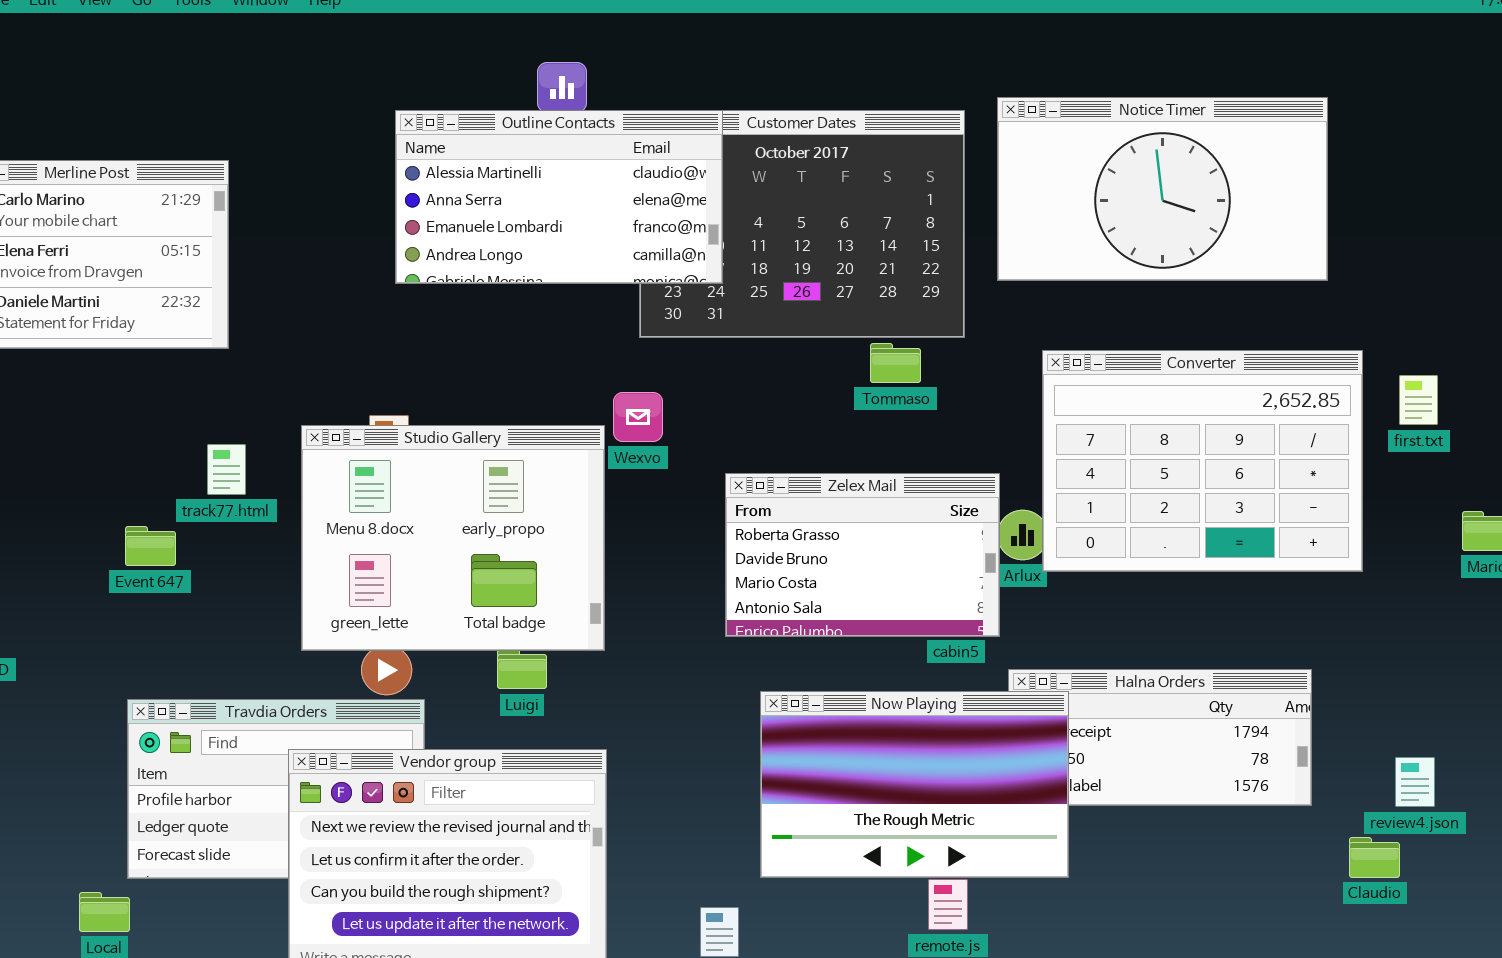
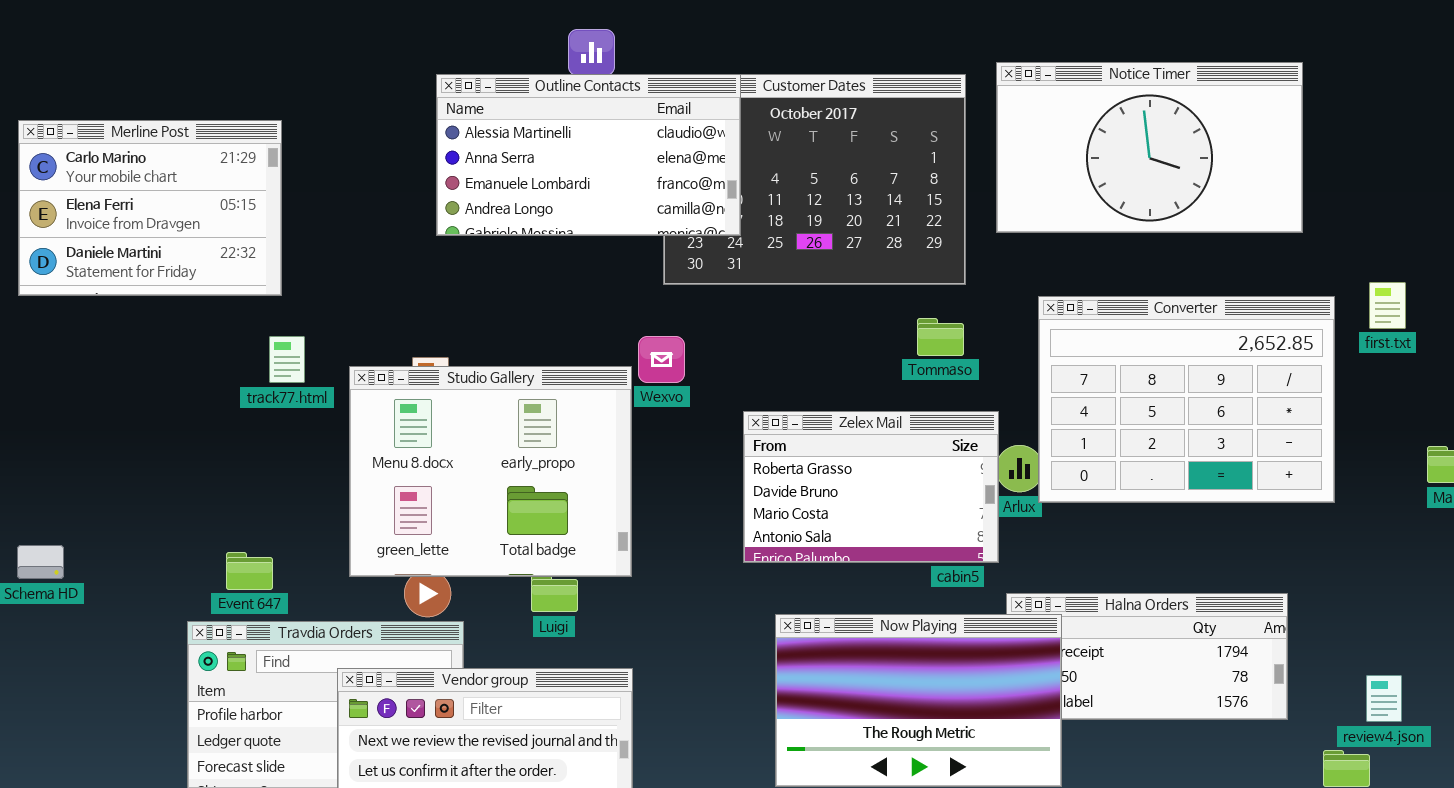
Tommaso: [870,343,921,383] -> [917,318,964,356], moved
first.txt: [1399,375,1438,425] -> [1369,282,1406,329], moved
track77.html: [207,444,246,495] -> [269,336,305,383], moved
Event 647: [125,526,176,566] -> [226,552,273,590], moved

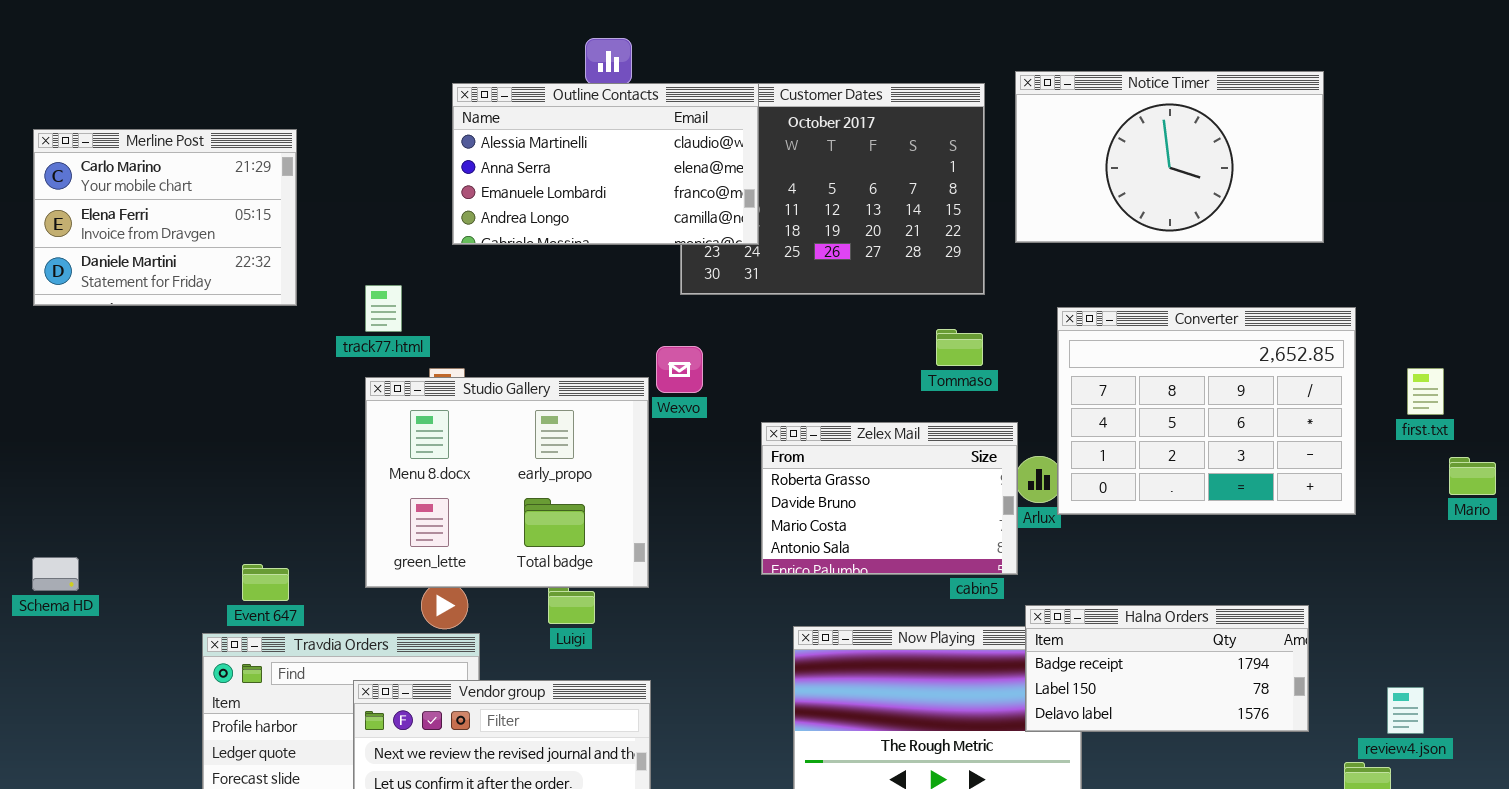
first.txt: [1369,282,1406,329] -> [1407,368,1444,415], moved
track77.html: [269,336,305,383] -> [365,285,402,332], moved
Halna Orders: [1006,593,1288,720] -> [1025,605,1309,732], raised

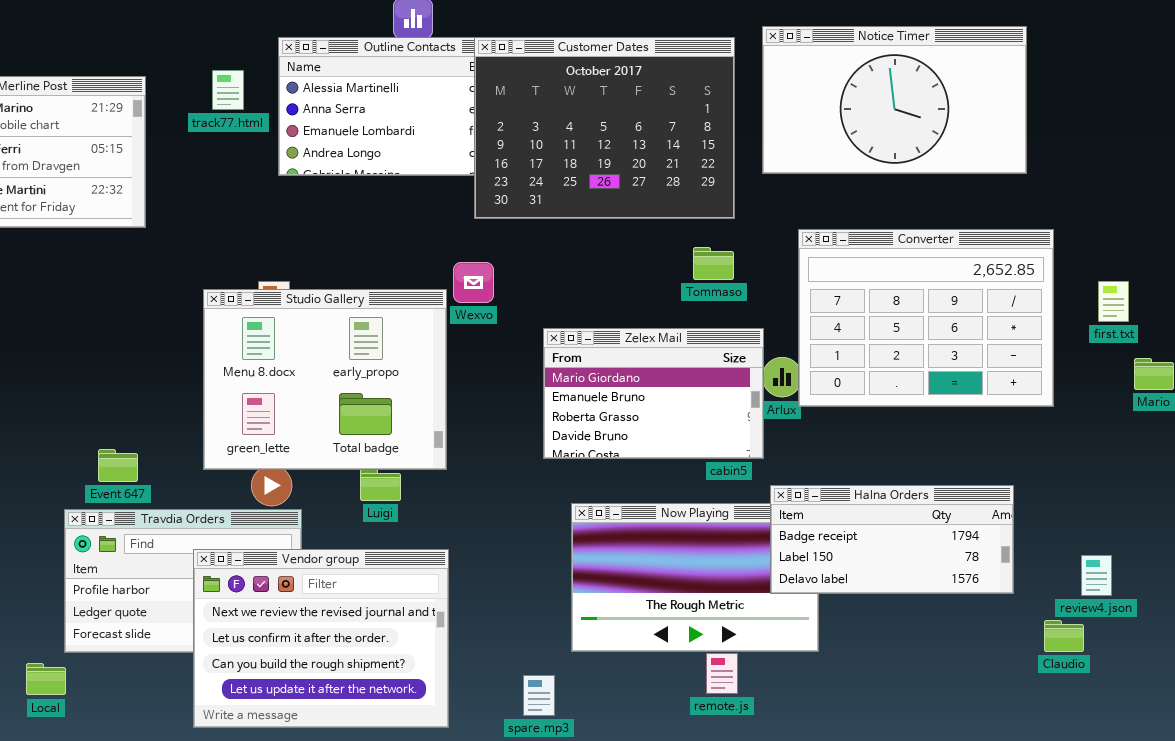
Customer Dates: [680,83,985,295] -> [474,37,735,219], raised
track77.html: [365,285,402,332] -> [212,70,244,110], moved
Zelex Mail: [761,422,1018,575] -> [543,328,764,459], scrolled up 2 rows

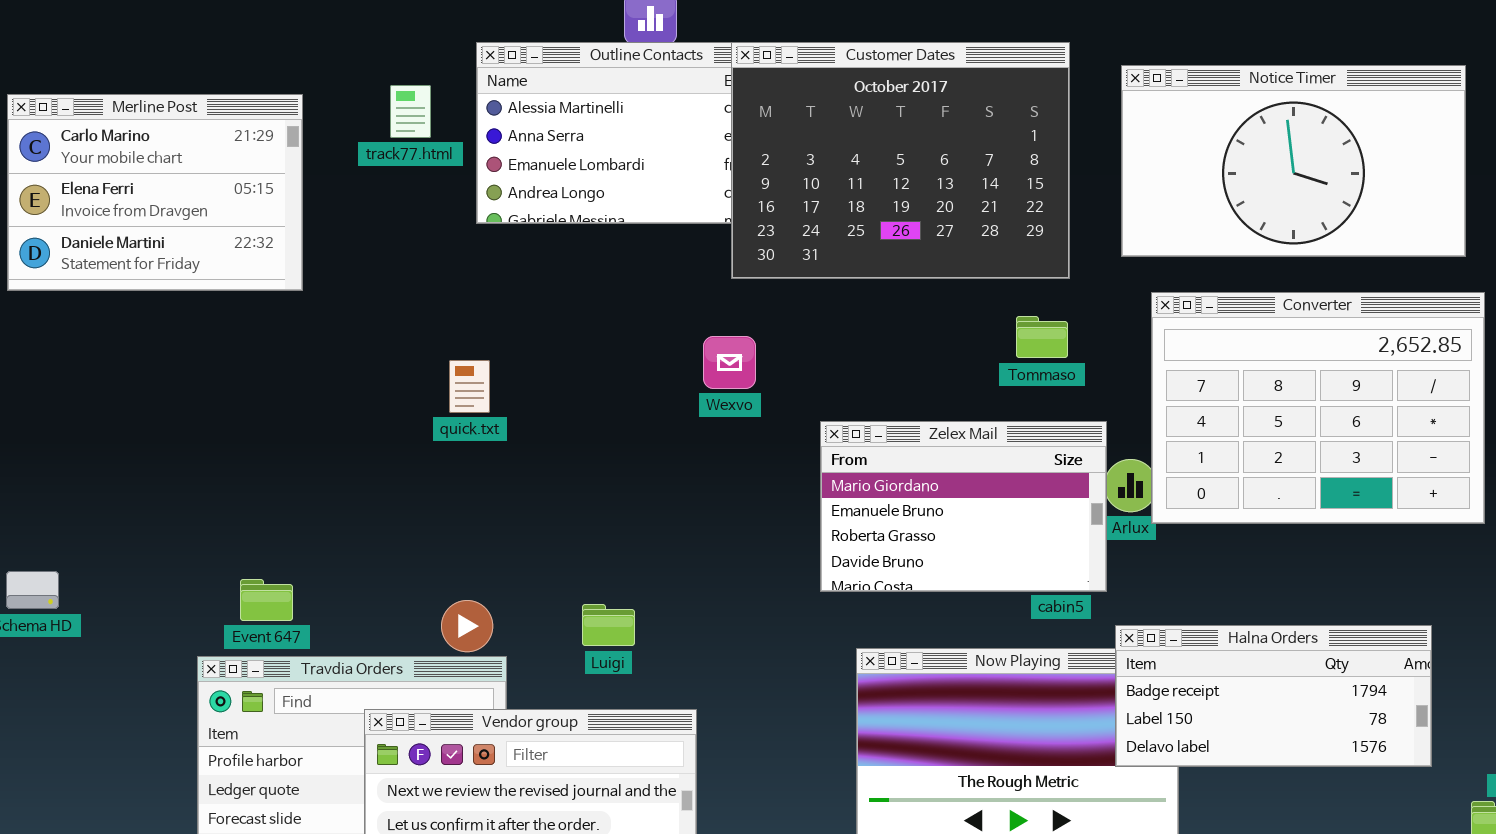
Notice Timer: [762,26,1027,174] -> [1121,65,1466,257], moved
Studio Gallery: [203,289,447,470] -> none, closed

